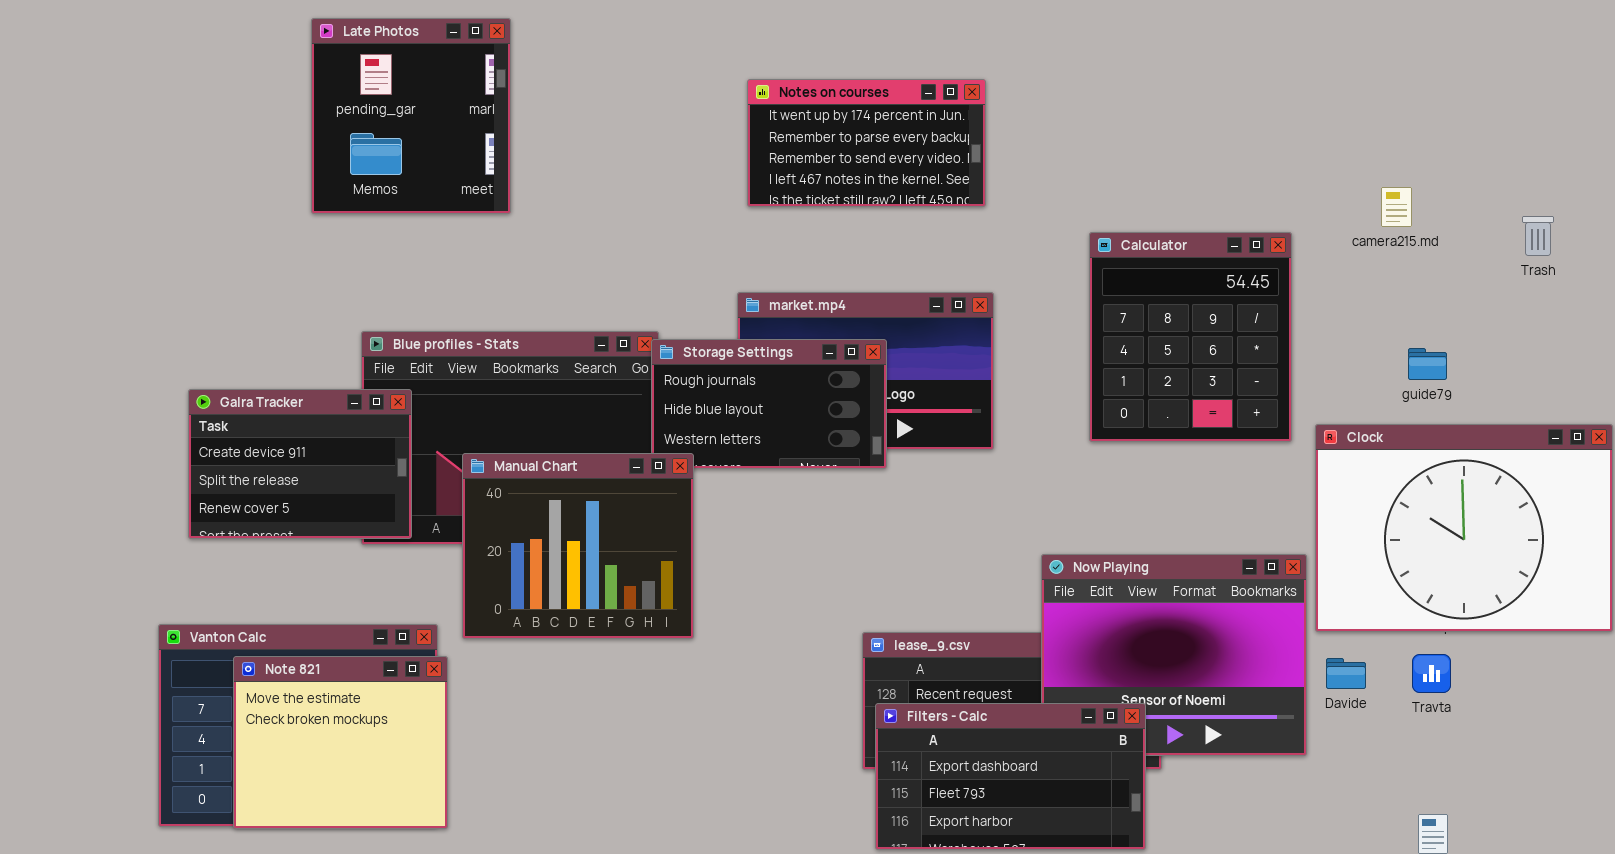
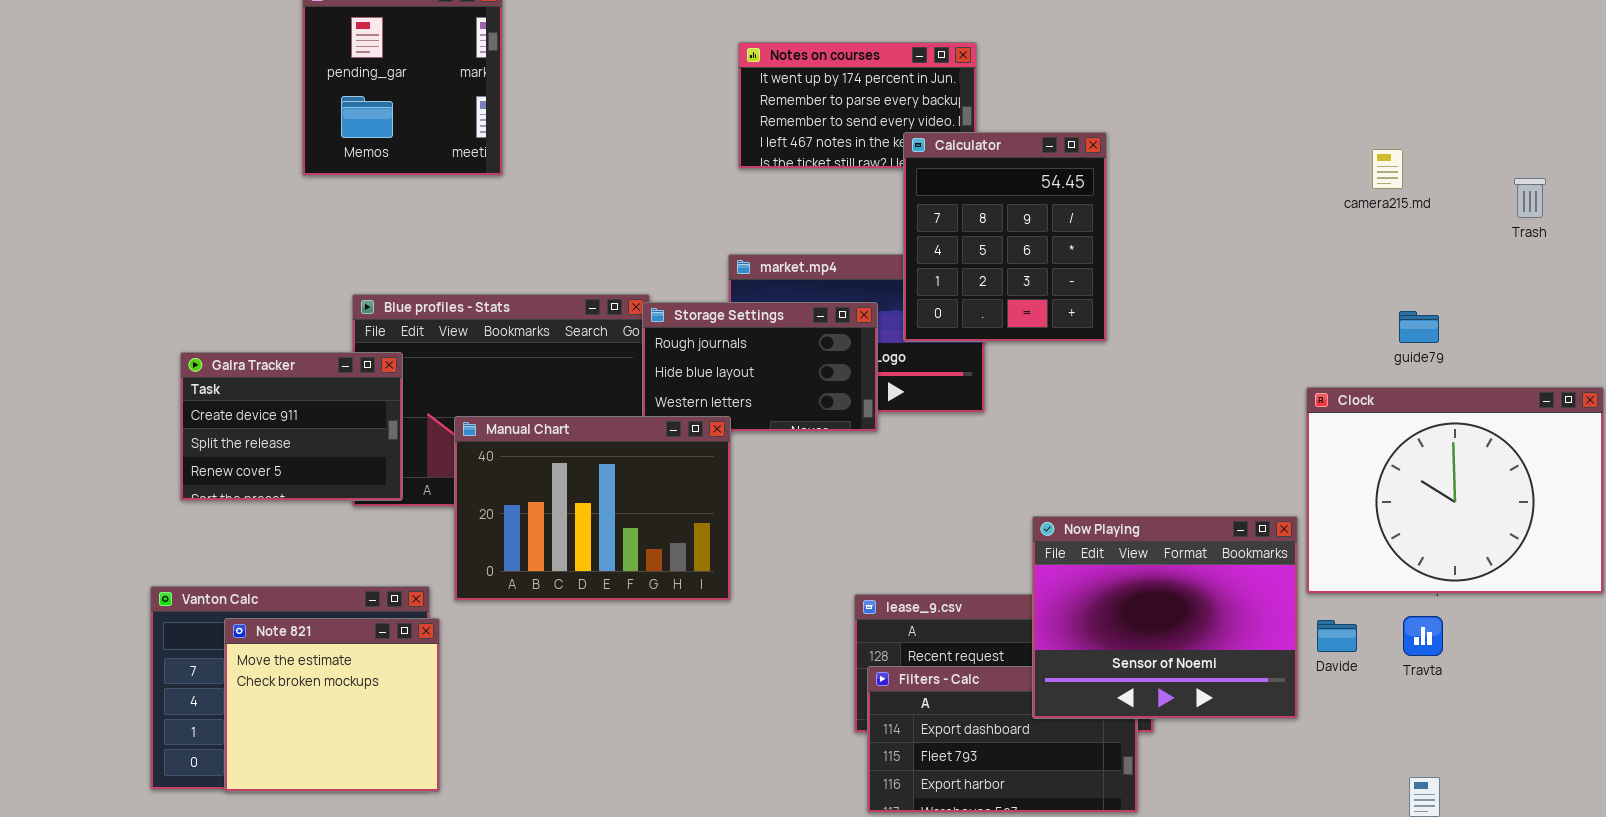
Calculator: [1089,232,1292,442] -> [903,132,1107,342], moved
Manual Chart: [462,453,694,639] -> [454,416,731,601], resized
Now Playing: [1041,554,1307,756] -> [1032,516,1298,719], raised

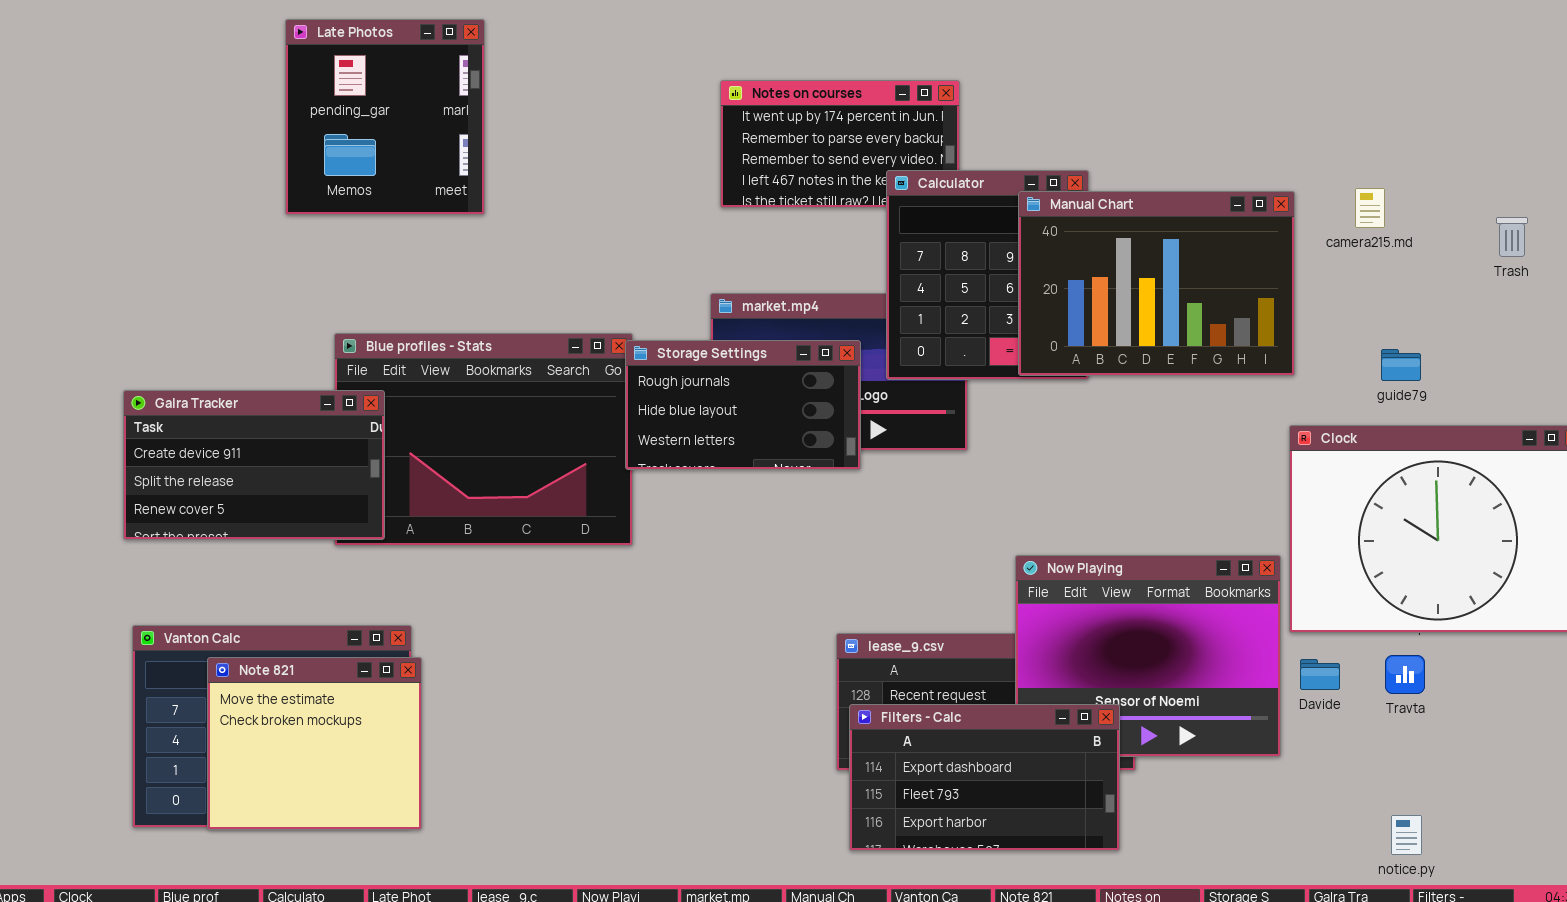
Galra Tracker: [180,352,403,501] -> [123,390,385,540], resized
Manual Chart: [454,416,731,601] -> [1018,191,1295,376], moved
Filters - Calc: [867,666,1138,813] -> [849,704,1120,851], raised

